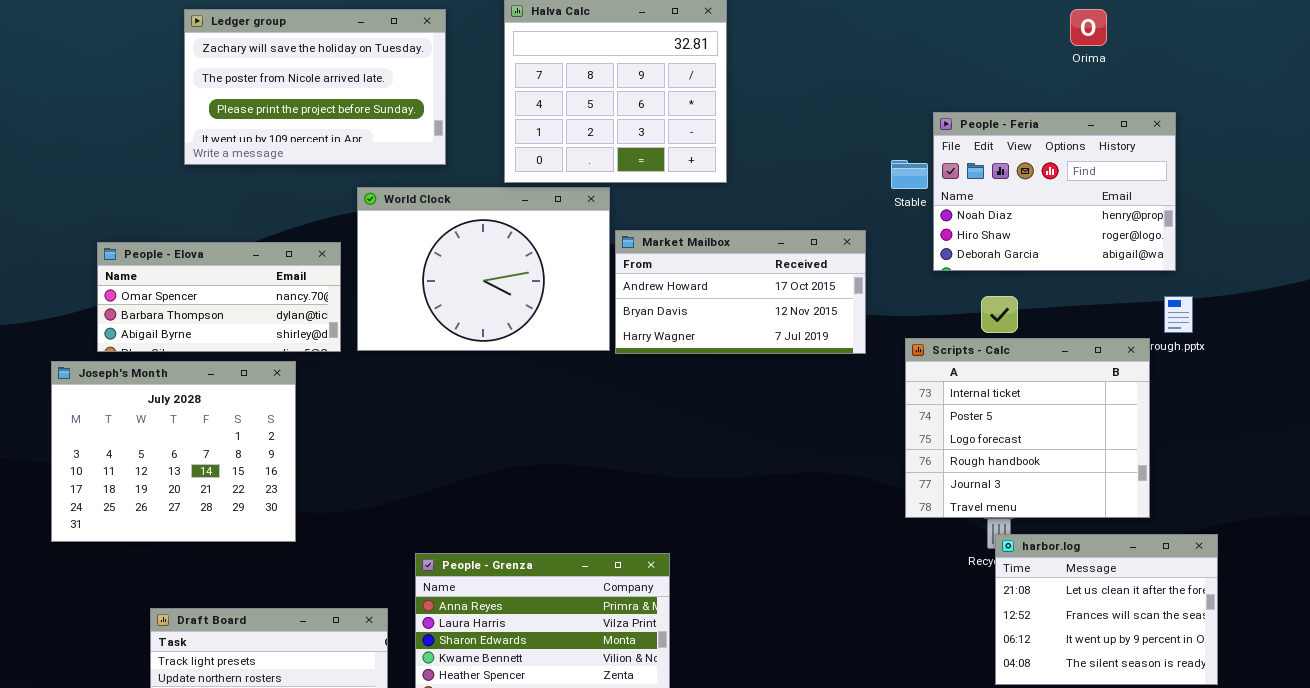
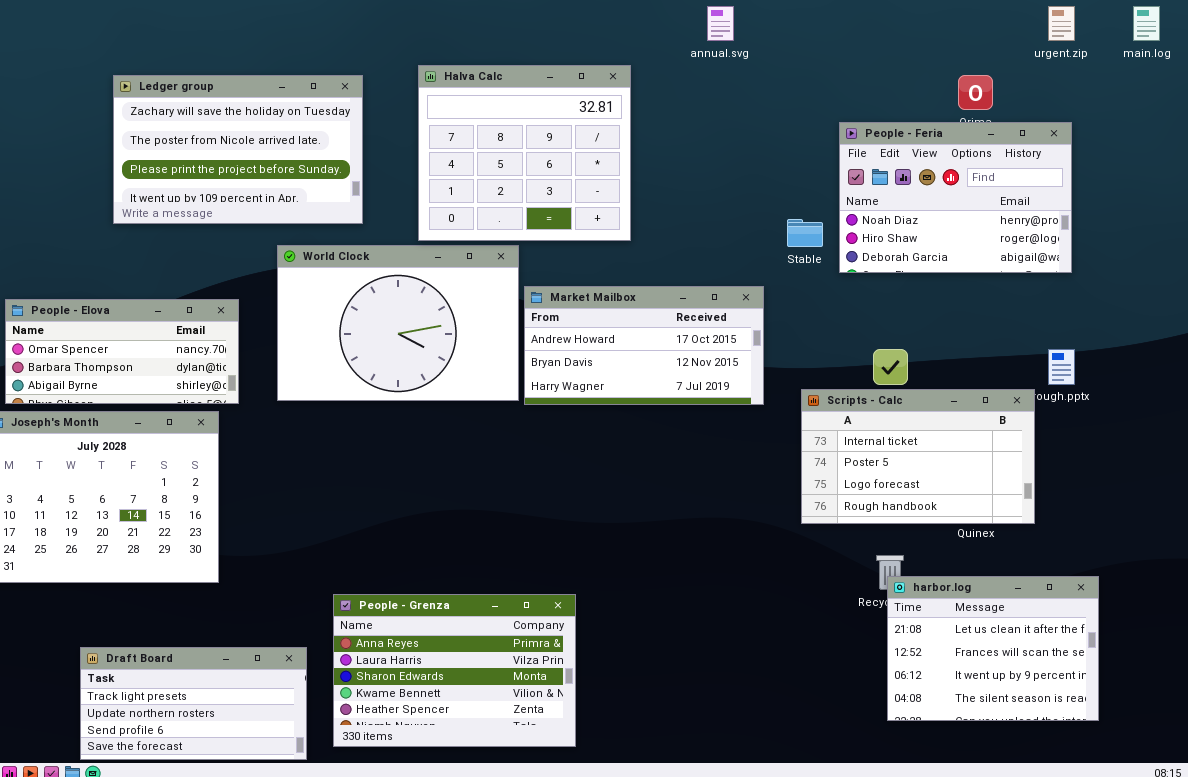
People - Feria: [933,112,1176,271] -> [839,122,1072,273], moved
People - Elova: [97,242,341,352] -> [5,299,239,404], moved
Scripts - Calc: [905,338,1150,518] -> [801,389,1035,524], resized

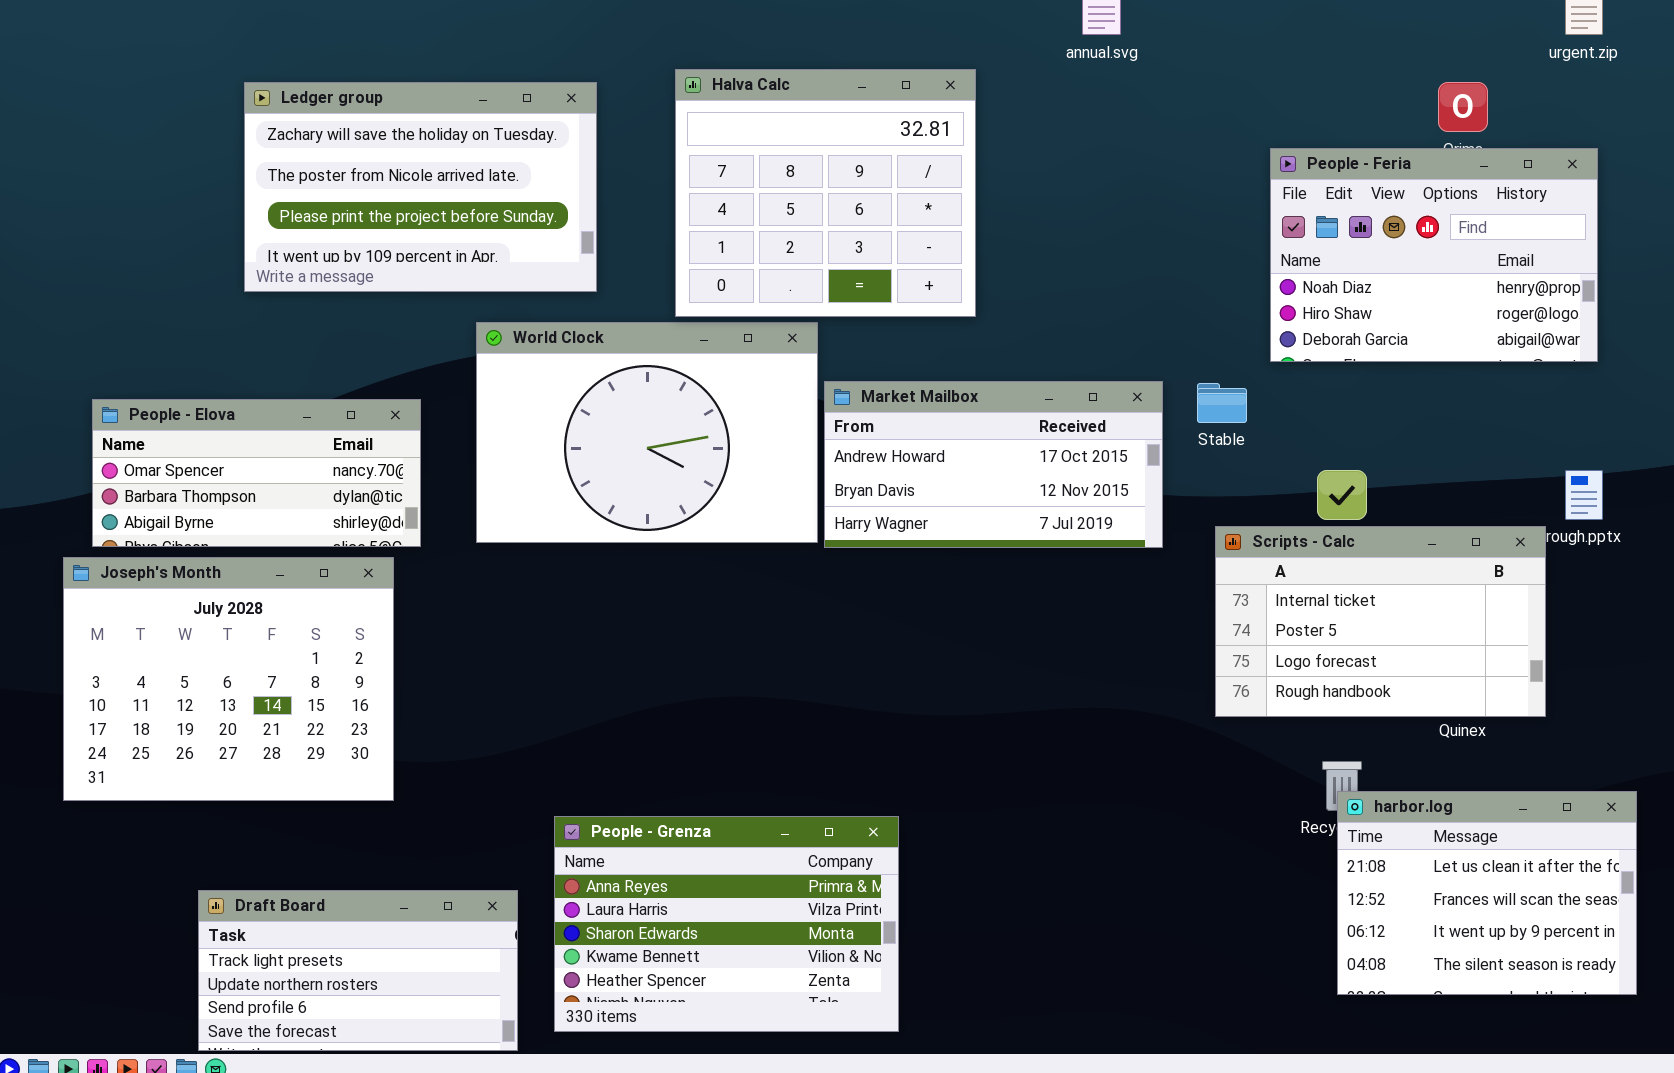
Stable: [787,219,823,247] -> [1197,383,1247,423], moved

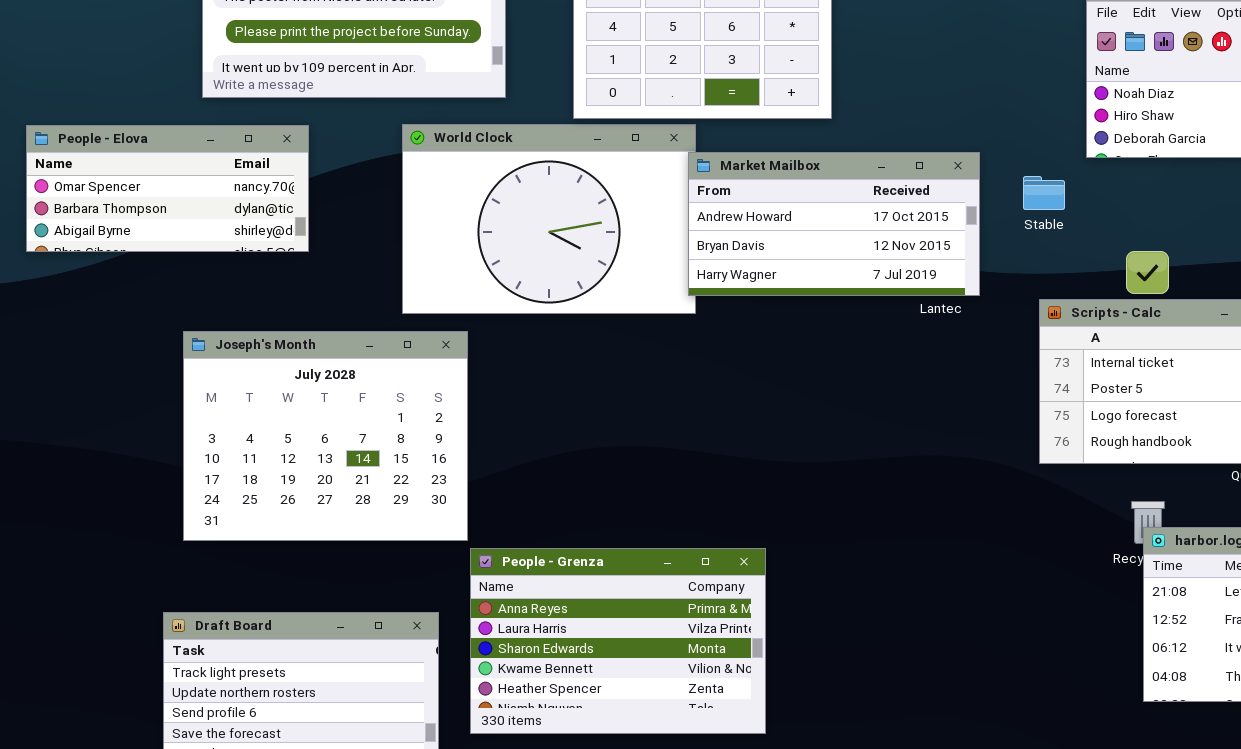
Market Mailbox: [824,381,1163,548] -> [688,152,980,296], moved
People - Elova: [92,399,421,547] -> [26,125,309,252], moved
Joseph's Month: [63,557,394,801] -> [183,331,468,541], moved

